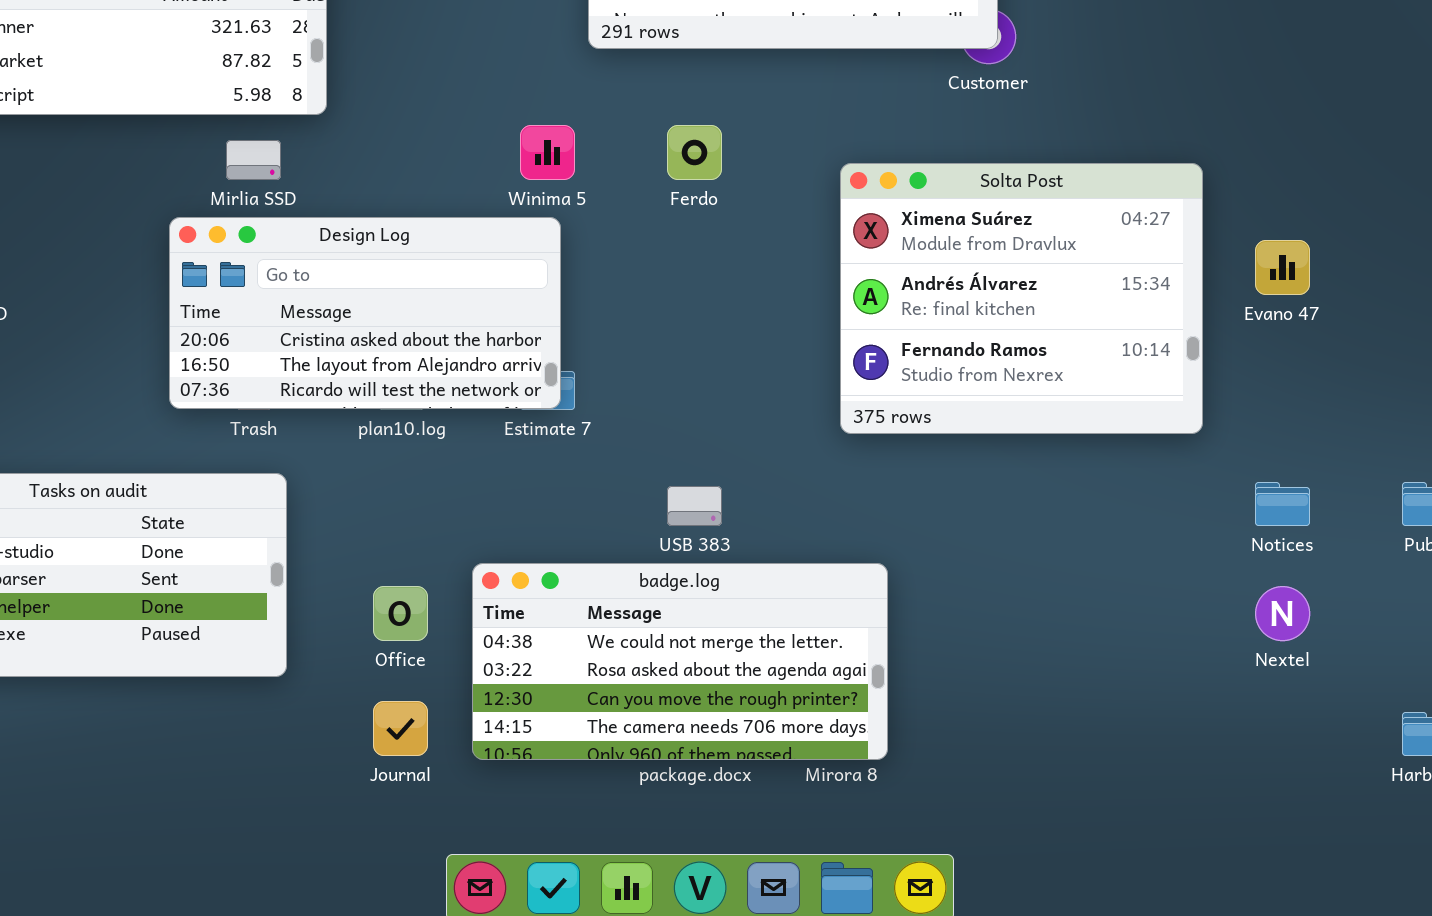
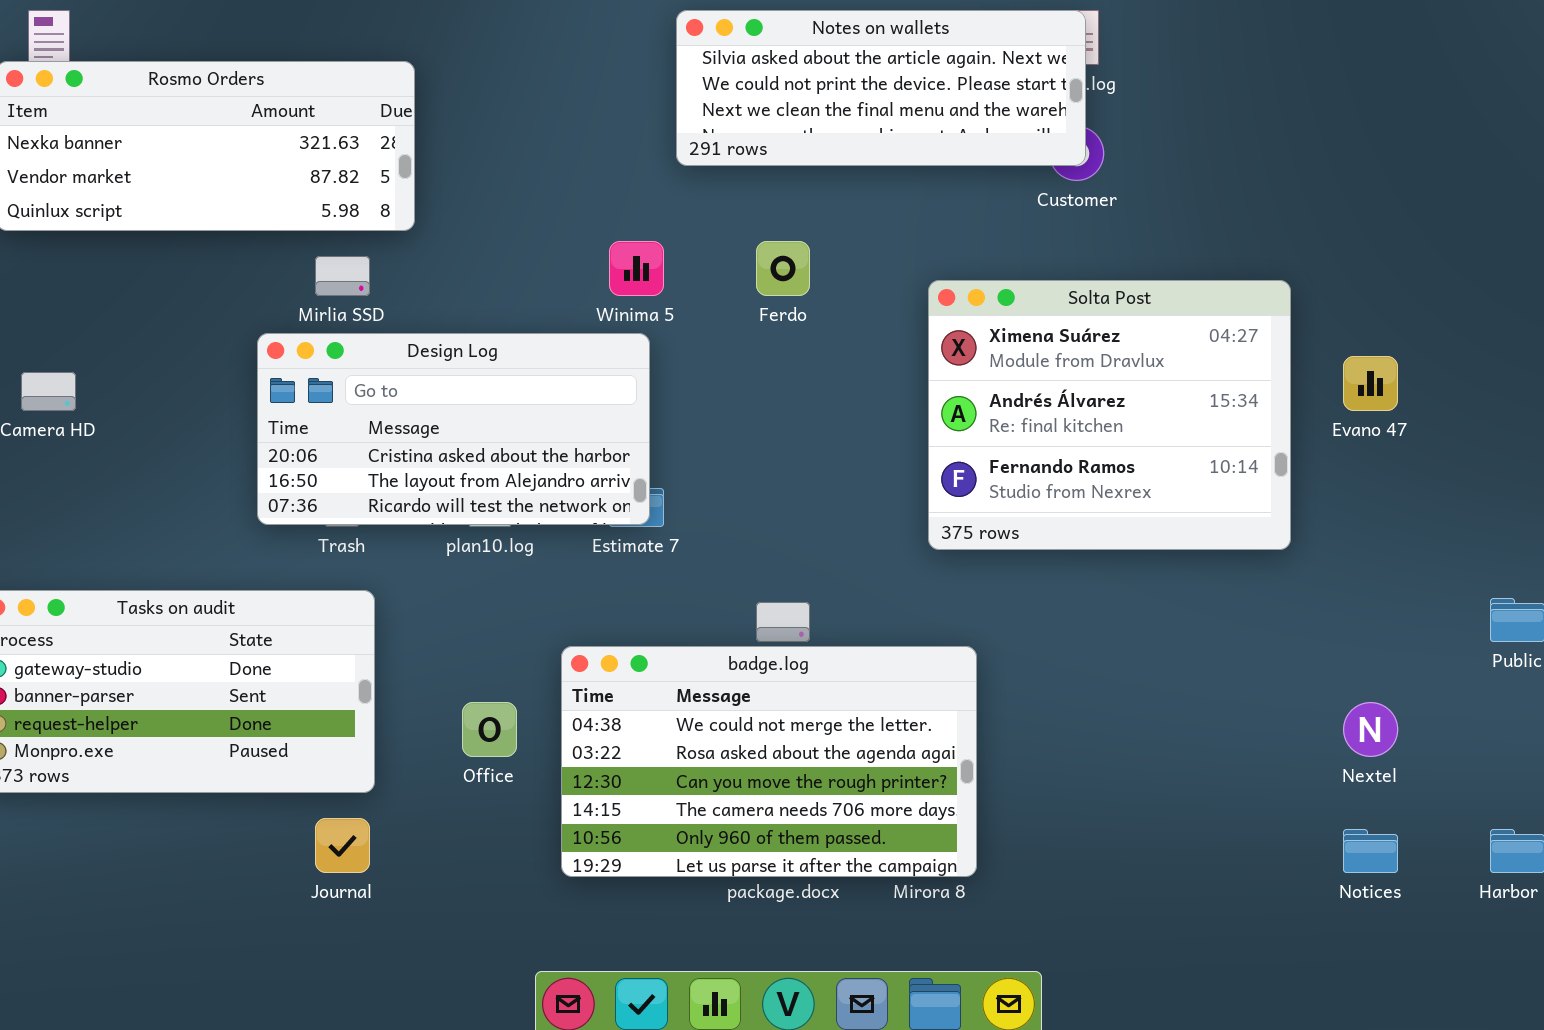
Notices: [1255,482,1310,526] -> [1343,829,1398,873], moved
badge.log: [472,563,888,760] -> [561,646,977,877], resized
Journal: [373,701,428,756] -> [315,818,370,873], moved

